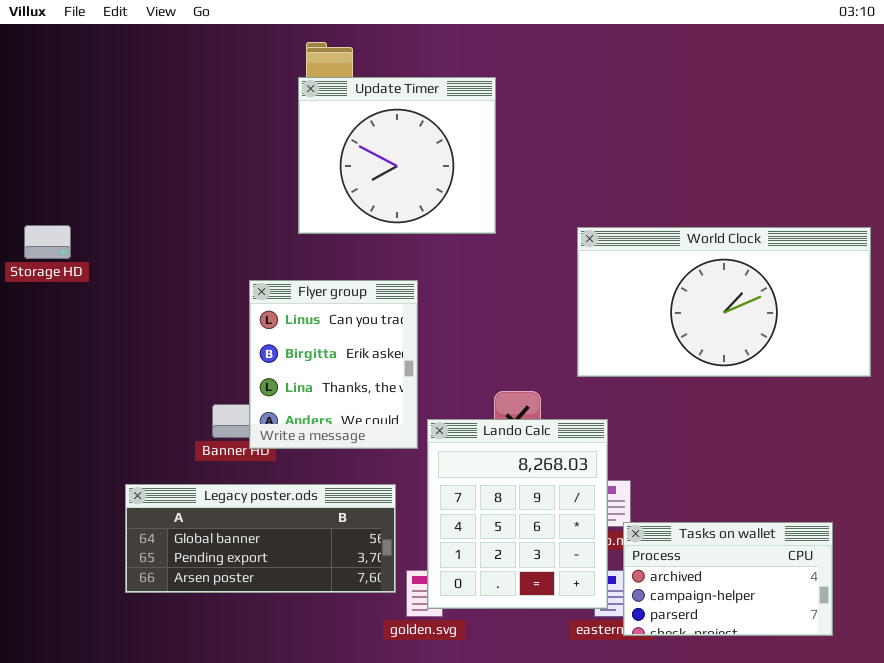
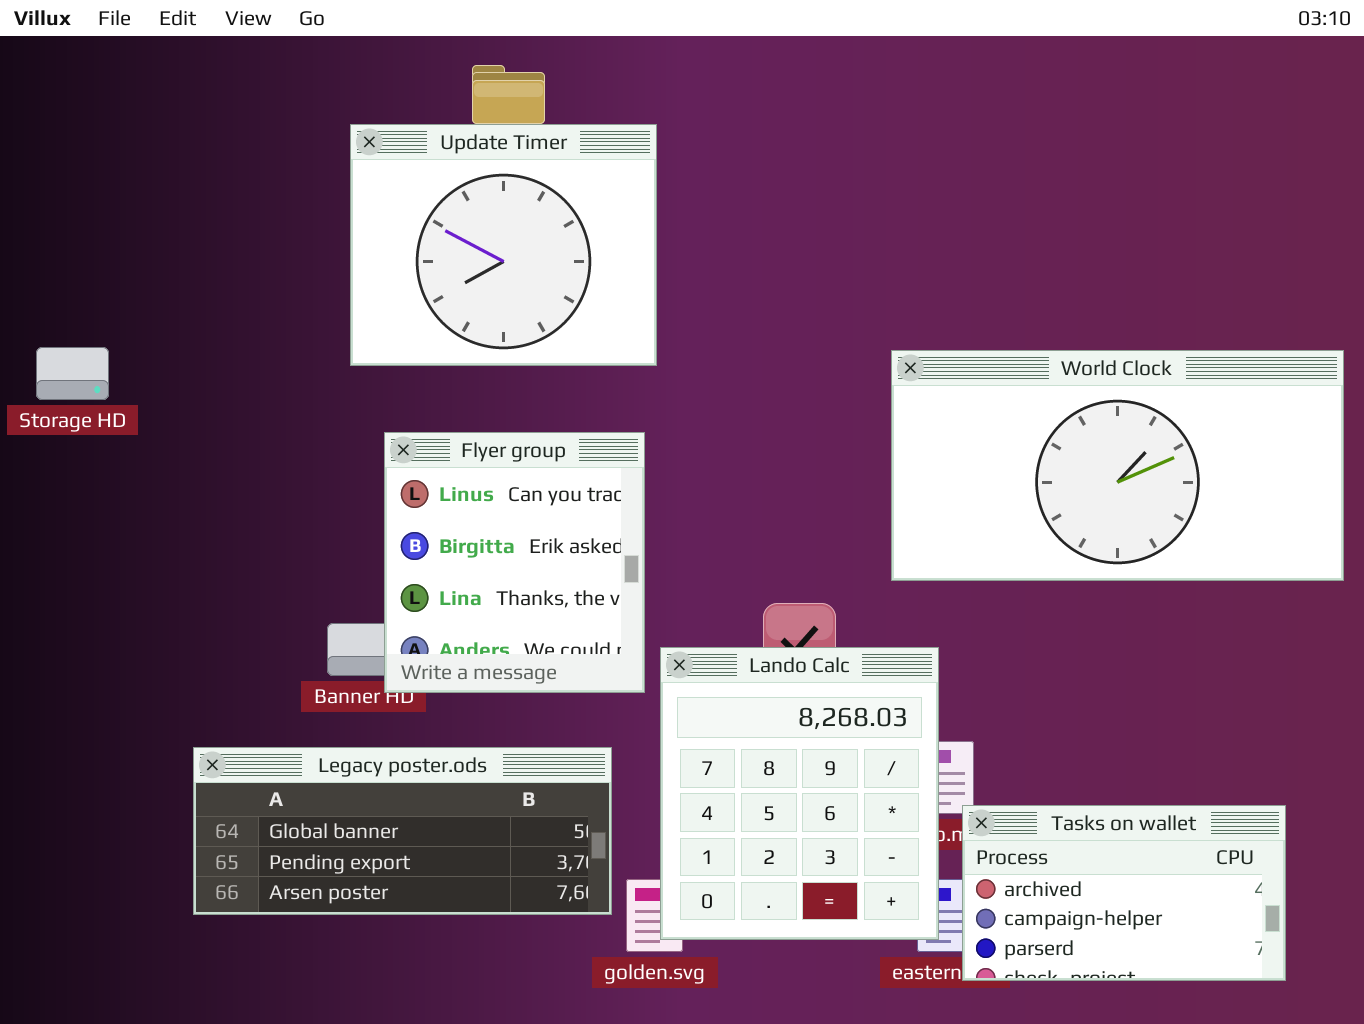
Update Timer: [298,77,496,234] -> [350,124,657,366], moved

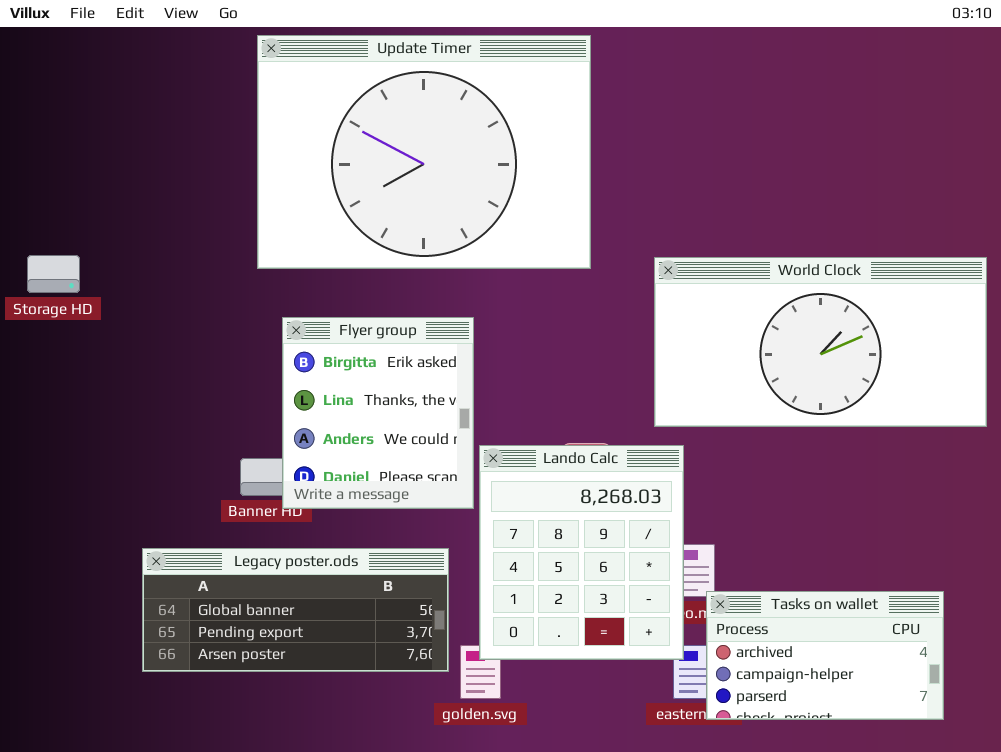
Update Timer: [350,124,657,366] -> [257,35,591,269], resized
Flyer group: [384,432,645,693] -> [282,317,474,509], scrolled down 1 row
Lando Calc: [660,647,939,940] -> [479,445,684,660], moved

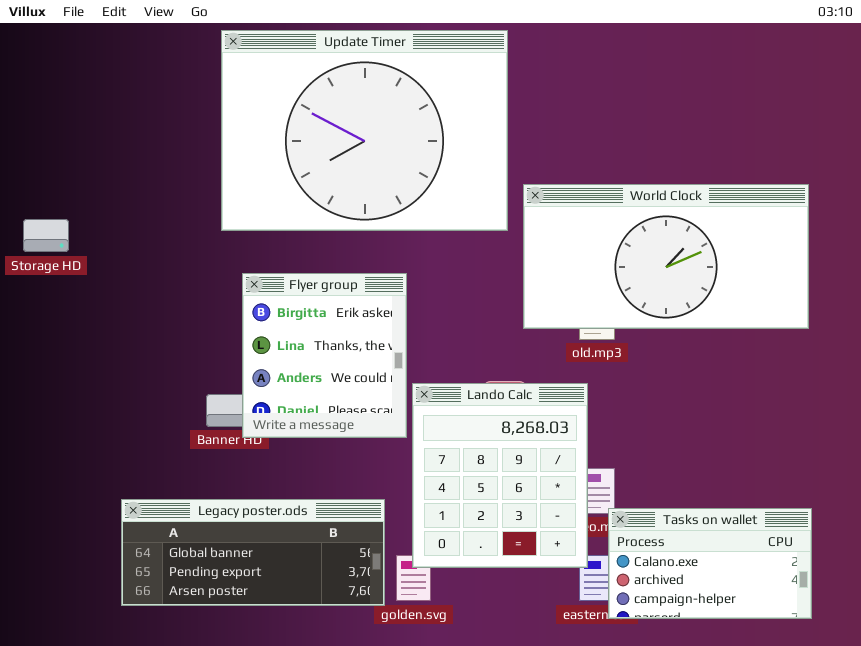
World Clock: [654,257,987,427] -> [523,184,809,329], moved
Legacy poster.ods: [142,548,449,672] -> [121,499,385,606], moved
Tasks on wallet: [706,591,944,720] -> [608,508,812,619], scrolled up 1 row

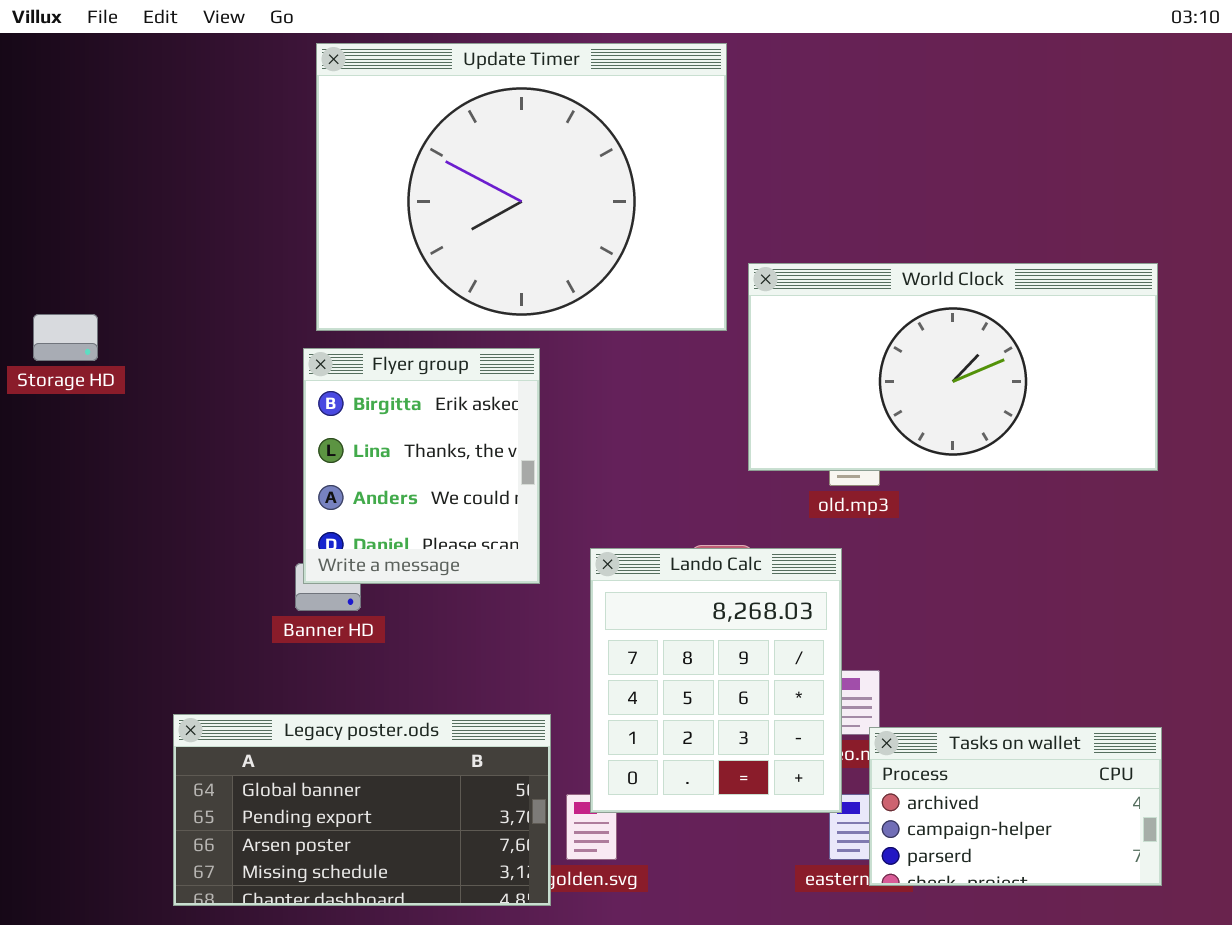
Flyer group: [242,273,407,438] -> [303,348,540,584], moved
Legacy poster.ods: [121,499,385,606] -> [173,714,551,906], resized
Tasks on wallet: [608,508,812,619] -> [869,727,1162,886], scrolled down 1 row

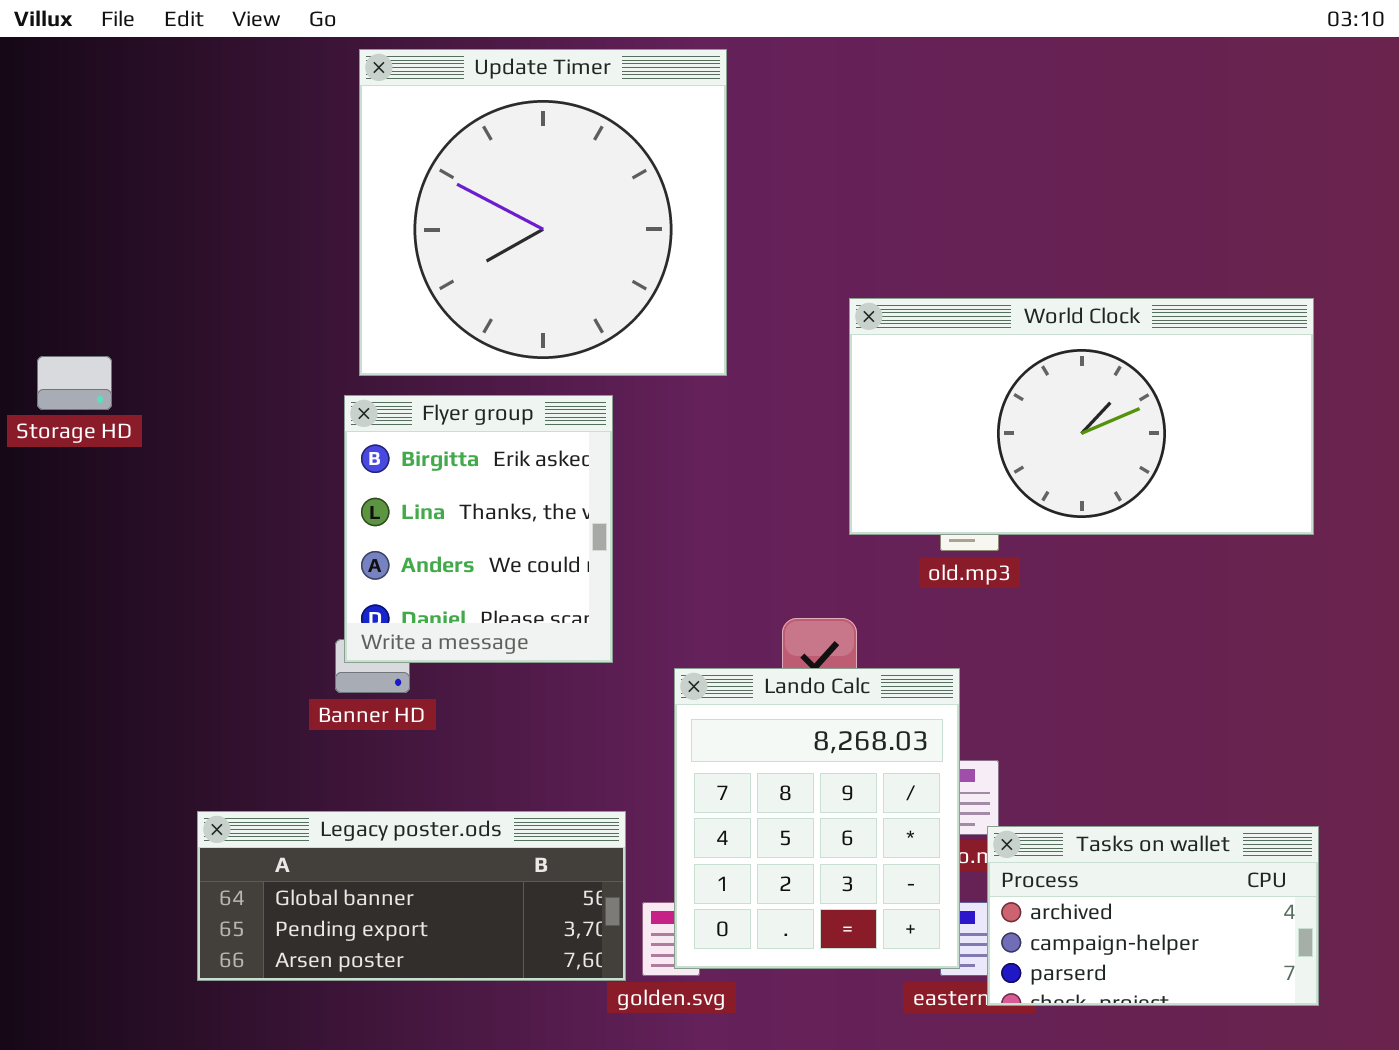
Update Timer: [316,43,727,331] -> [359,49,727,376], resized
Lando Calc: [590,548,842,813] -> [674,668,960,969], moved
Legacy poster.ods: [173,714,551,906] -> [197,811,626,981], resized

